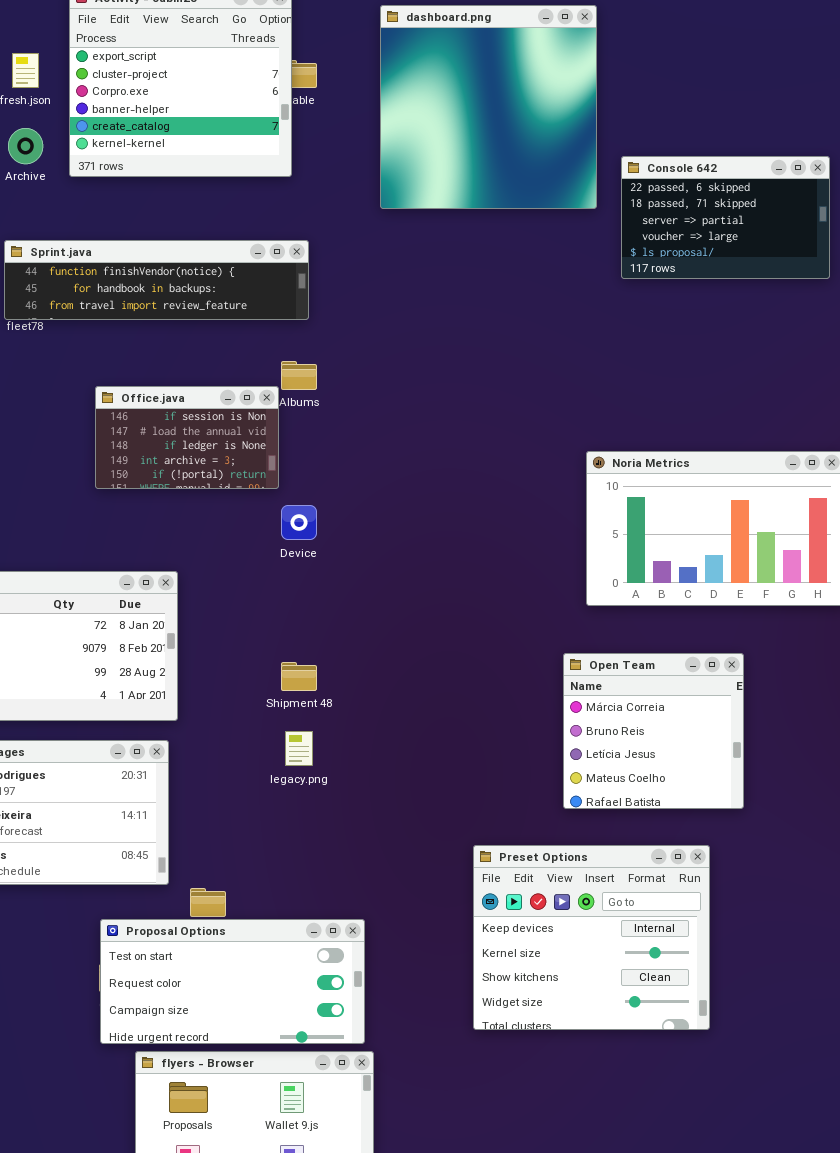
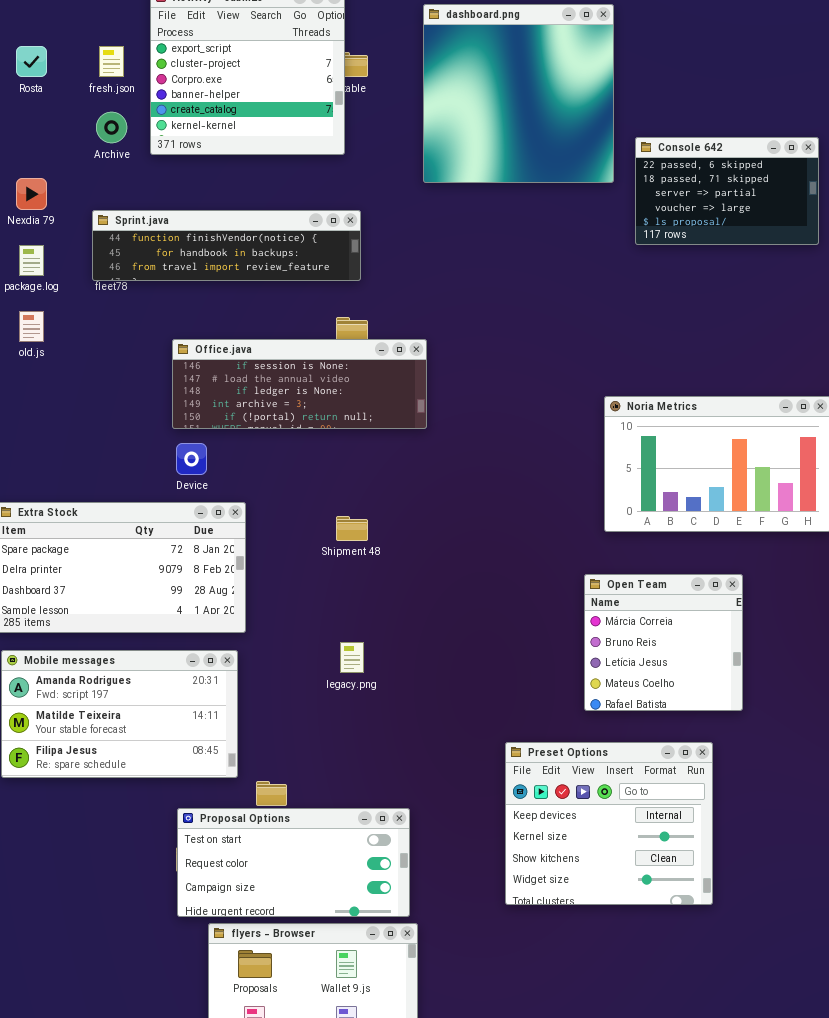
Office.java: [95,386,279,489] -> [172,339,427,429], resized
Device: [281,505,317,540] -> [176,443,207,475], moved
Shipment 48: [281,662,317,691] -> [336,516,368,541], moved

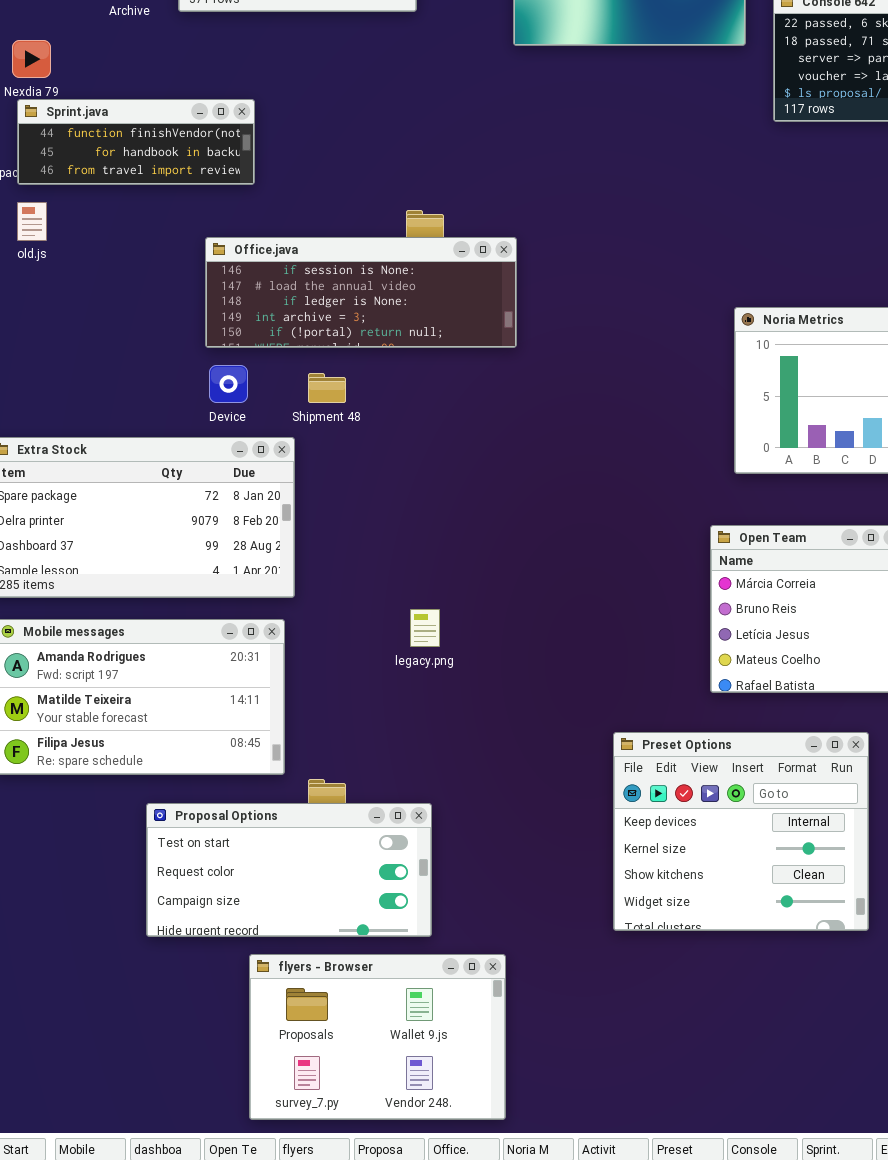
Sprint.java: [92,210,361,281] -> [17,99,255,185], moved, resized
Shipment 48: [336,516,368,541] -> [308,373,346,403], moved
Proposal Options: [177,808,410,917] -> [146,803,432,937], moved

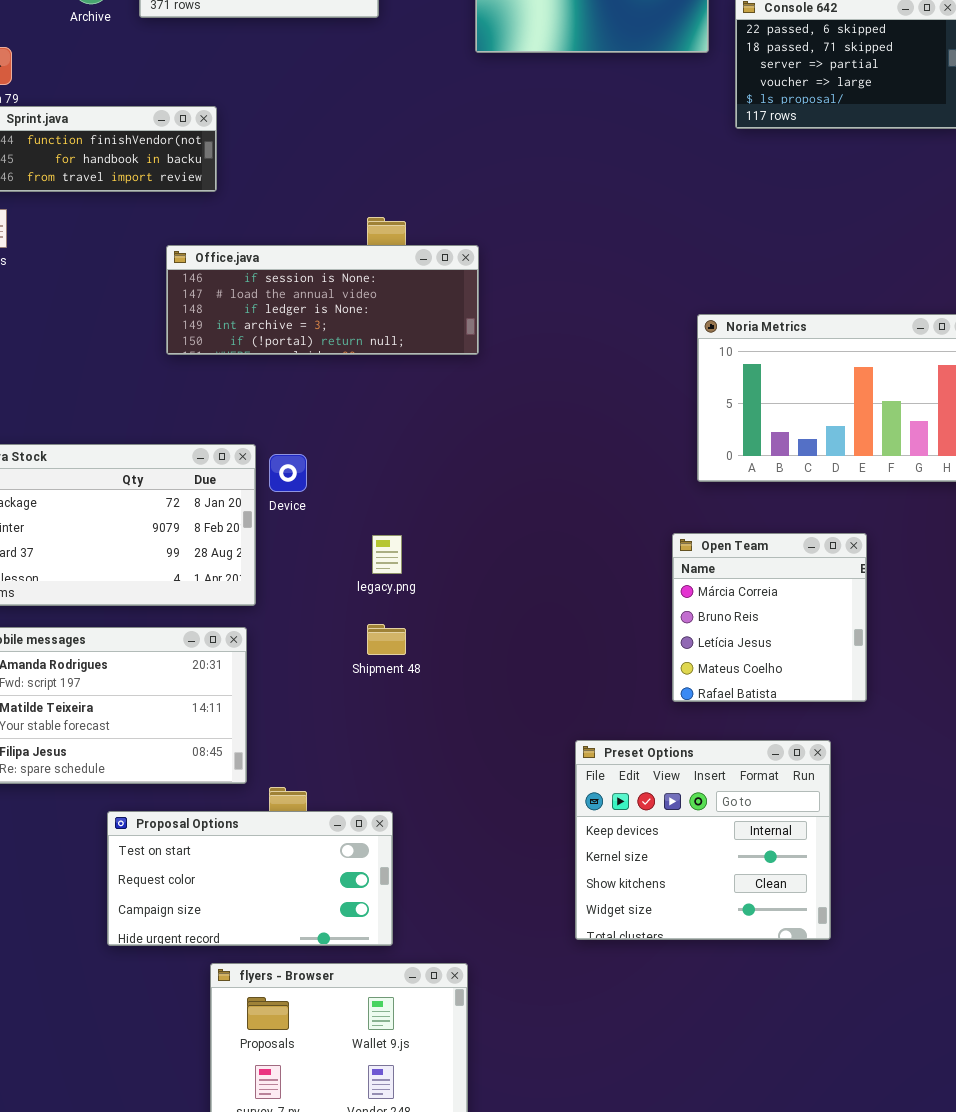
Device: [209,365,248,403] -> [269,454,307,492], moved
Shipment 48: [308,373,346,403] -> [367,624,406,655], moved
legacy.png: [410,609,440,647] -> [372,535,402,574], moved

